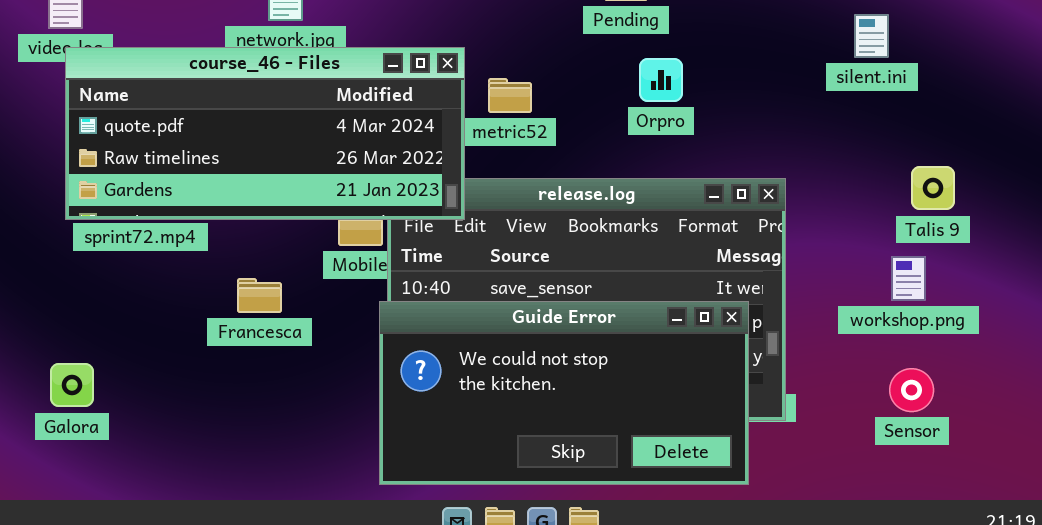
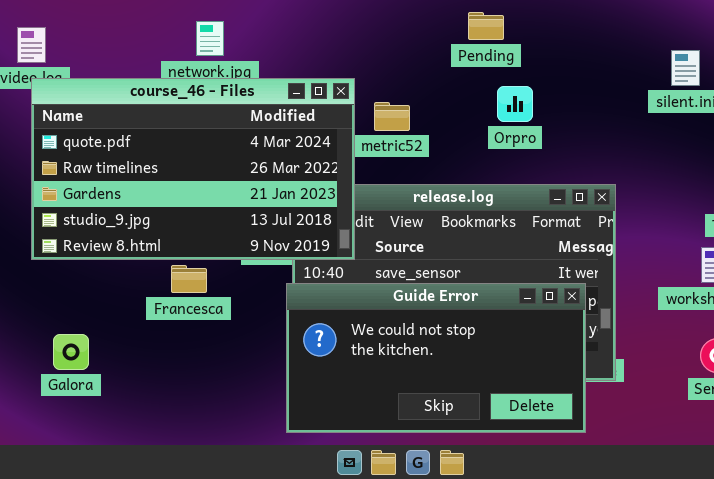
course_46 - Files: [65,47,465,220] -> [31,78,355,260], resized
Galora: [50,363,94,407] -> [53,334,89,370], moved

